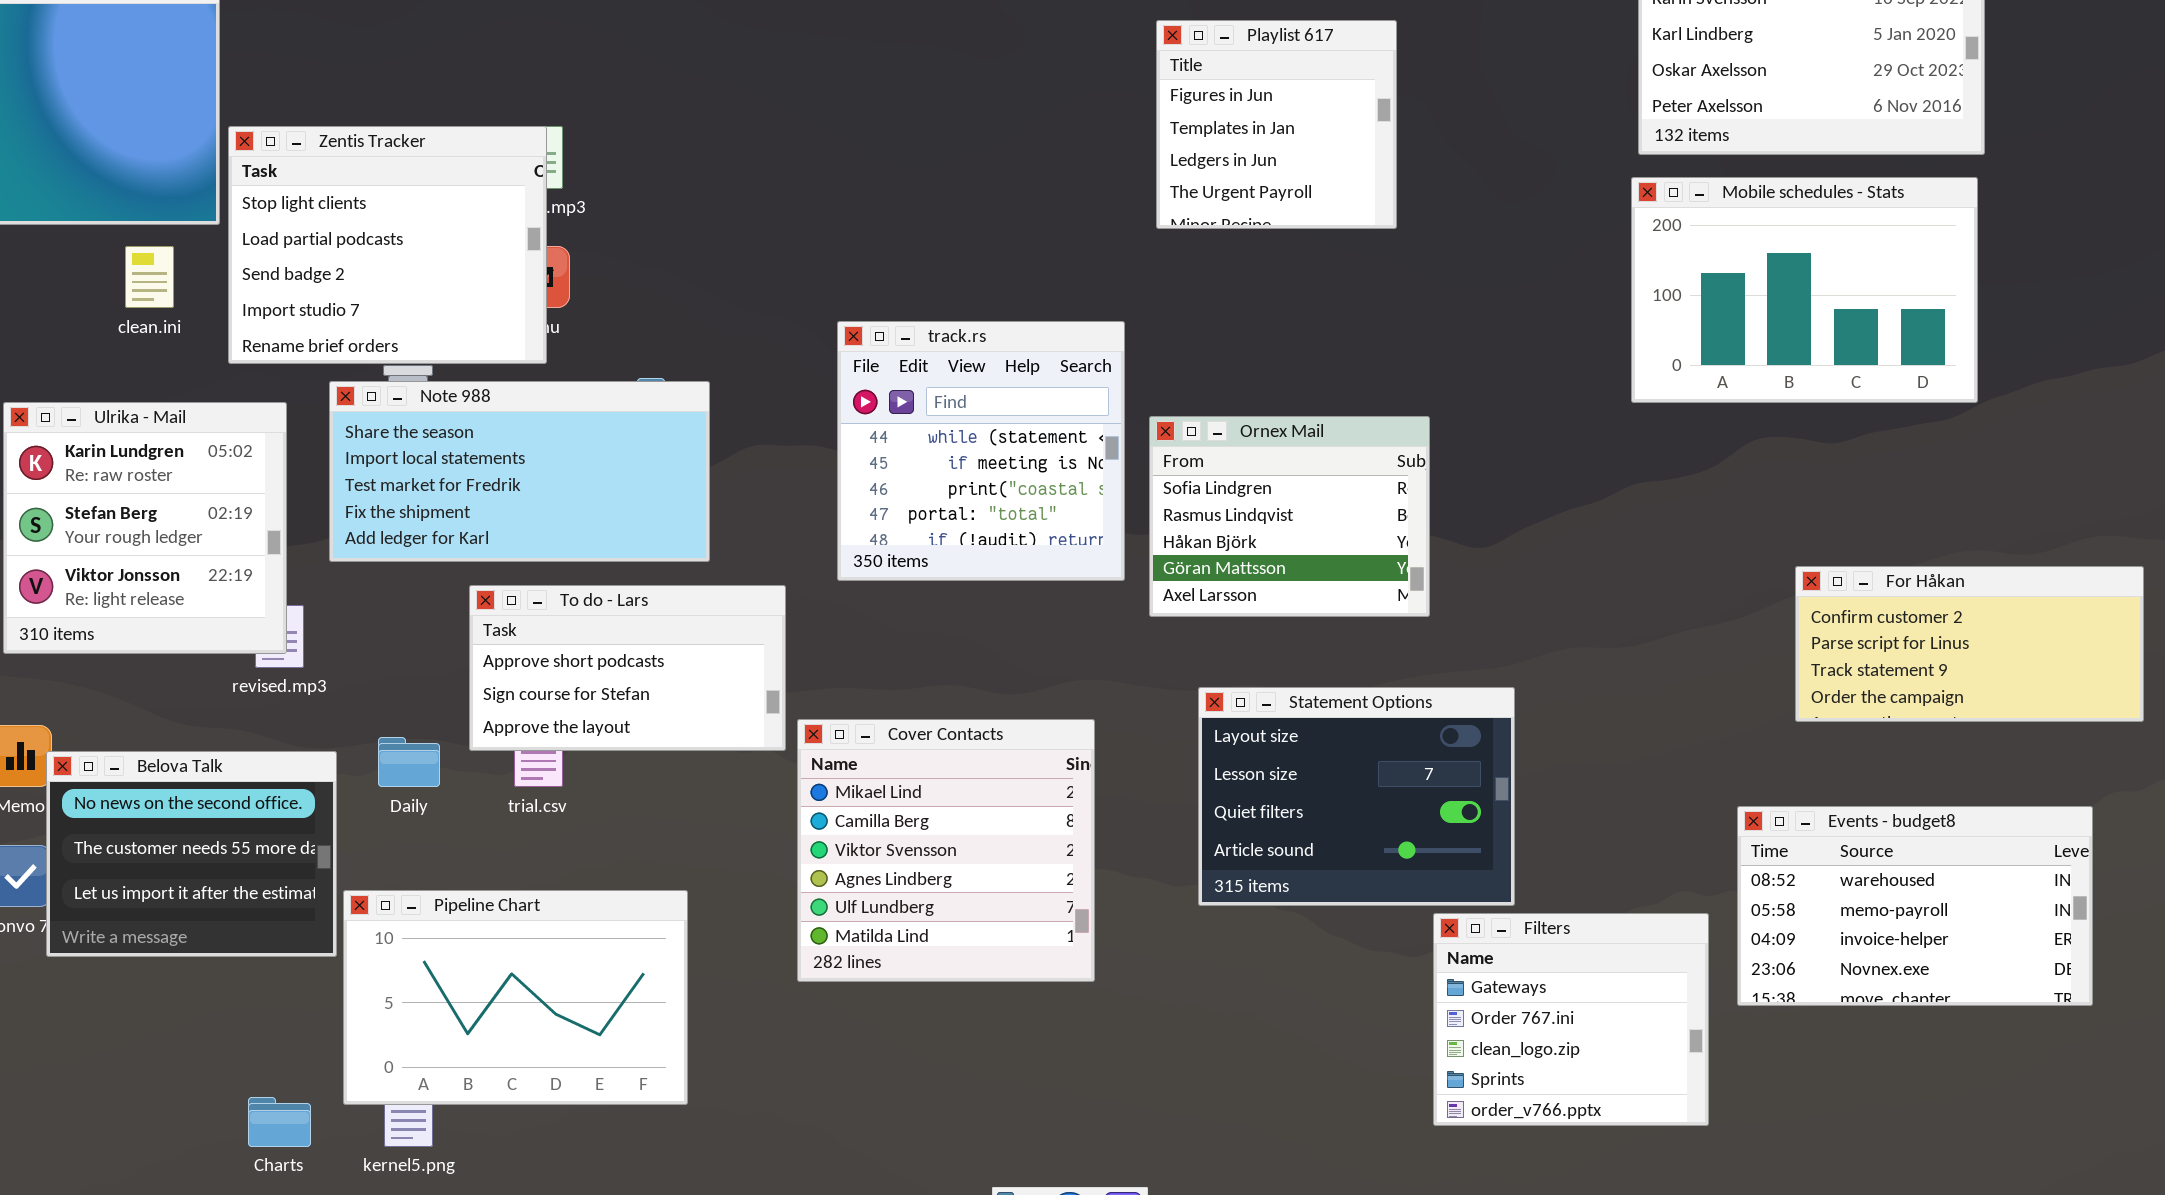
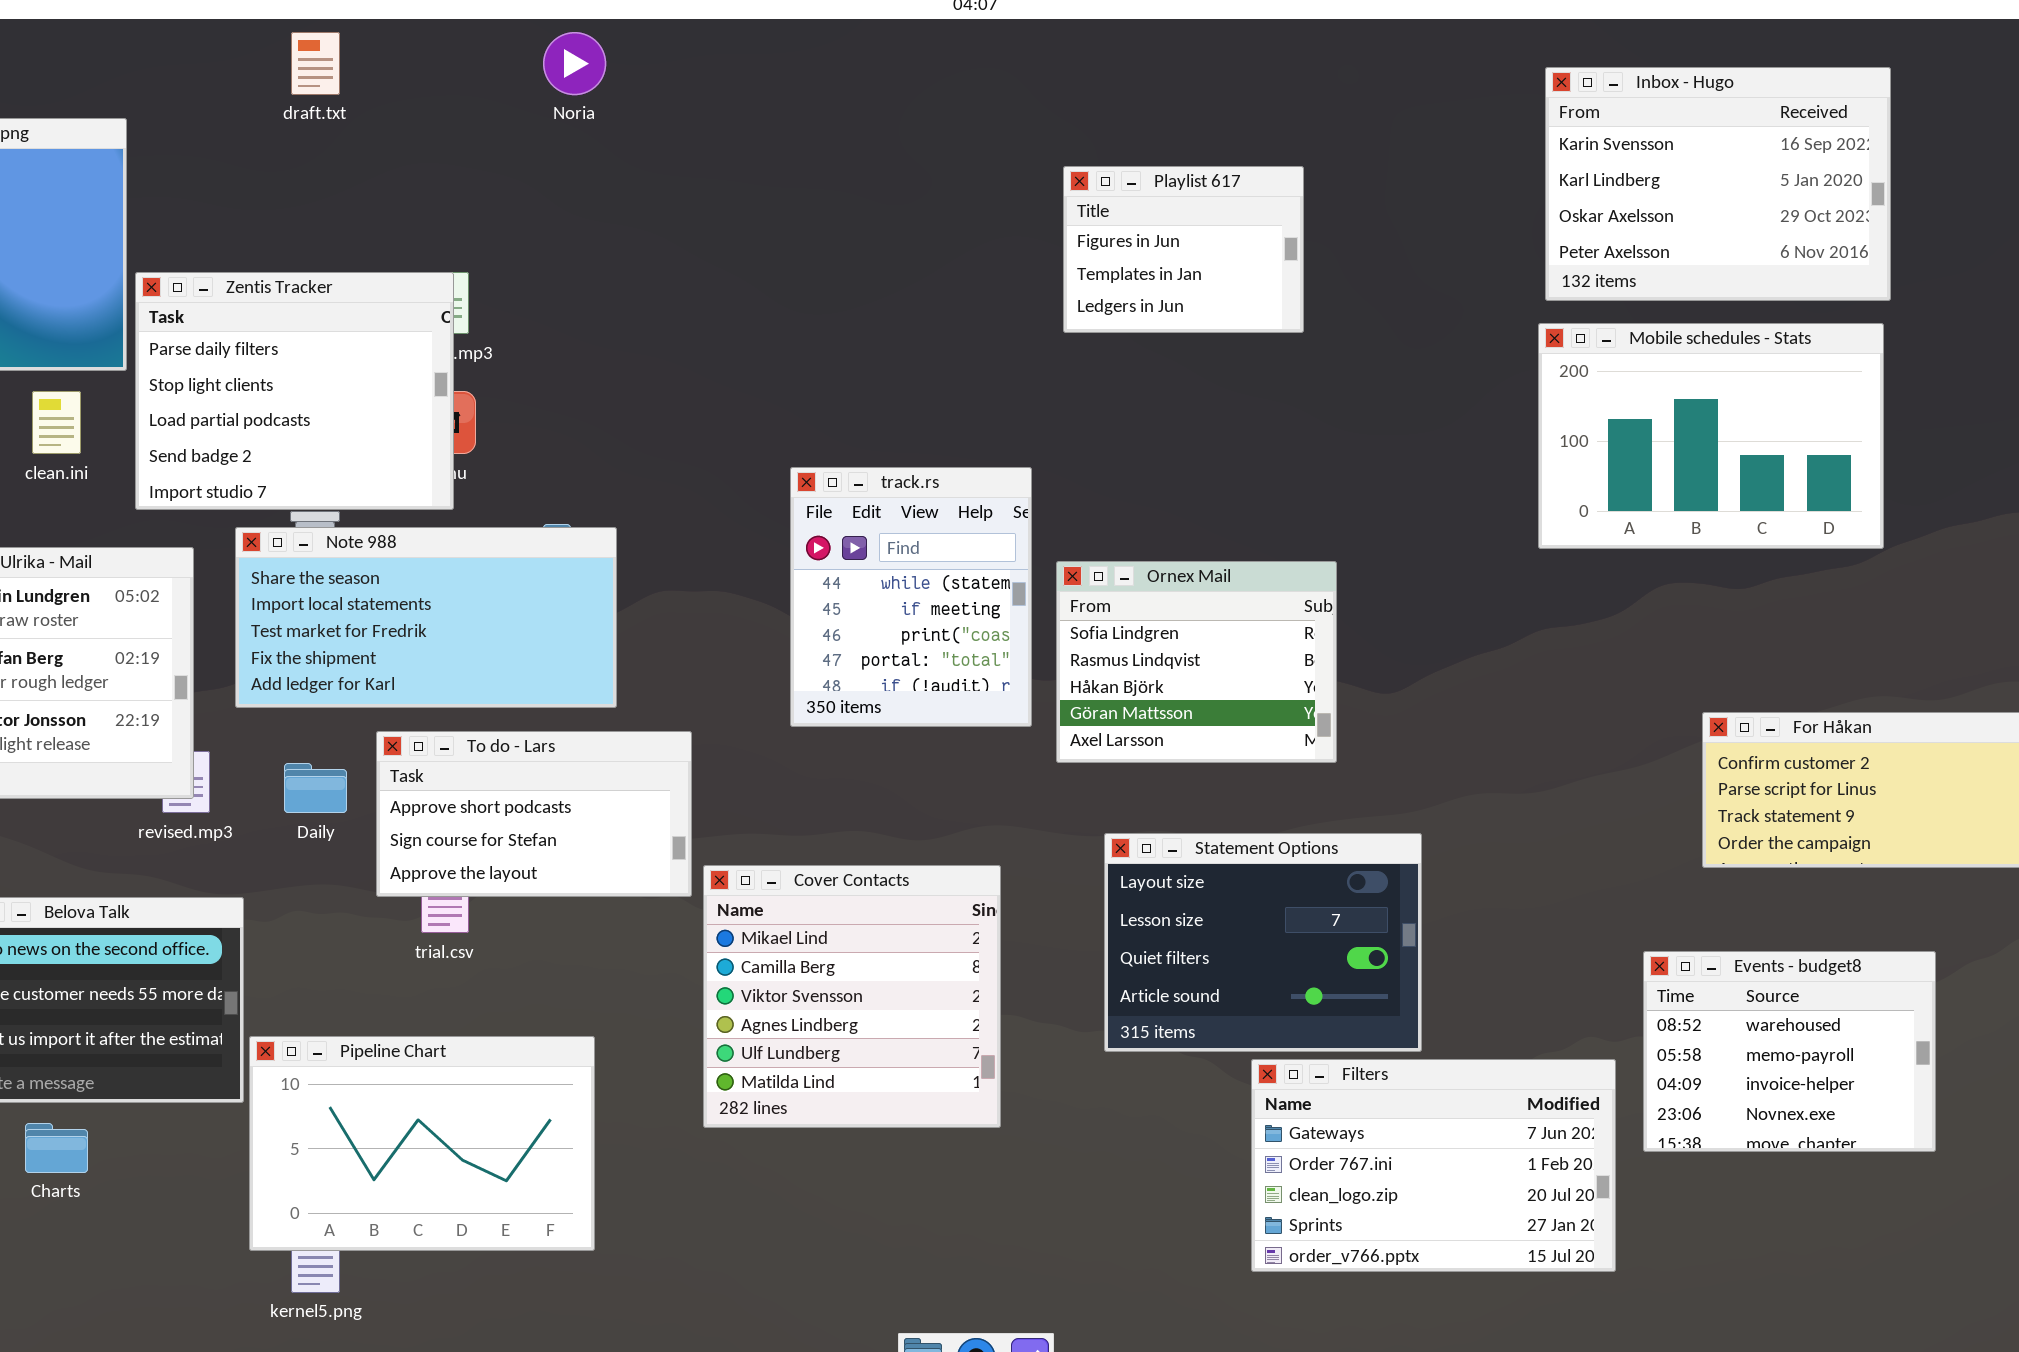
Playlist 617: [1156,20,1397,229] -> [1063,166,1304,333], resized
Zentis Tracker: [228,126,547,364] -> [135,272,454,510], scrolled up 1 row
track.rs: [837,321,1125,581] -> [790,467,1032,727], resized
Daily: [378,737,440,787] -> [284,763,347,813], moved
Events - budget8: [1737,806,2093,1006] -> [1643,951,1936,1152], resized
Filters: [1433,913,1709,1126] -> [1251,1059,1616,1272], resized
Charts: [248,1097,311,1147] -> [25,1123,88,1173], moved

